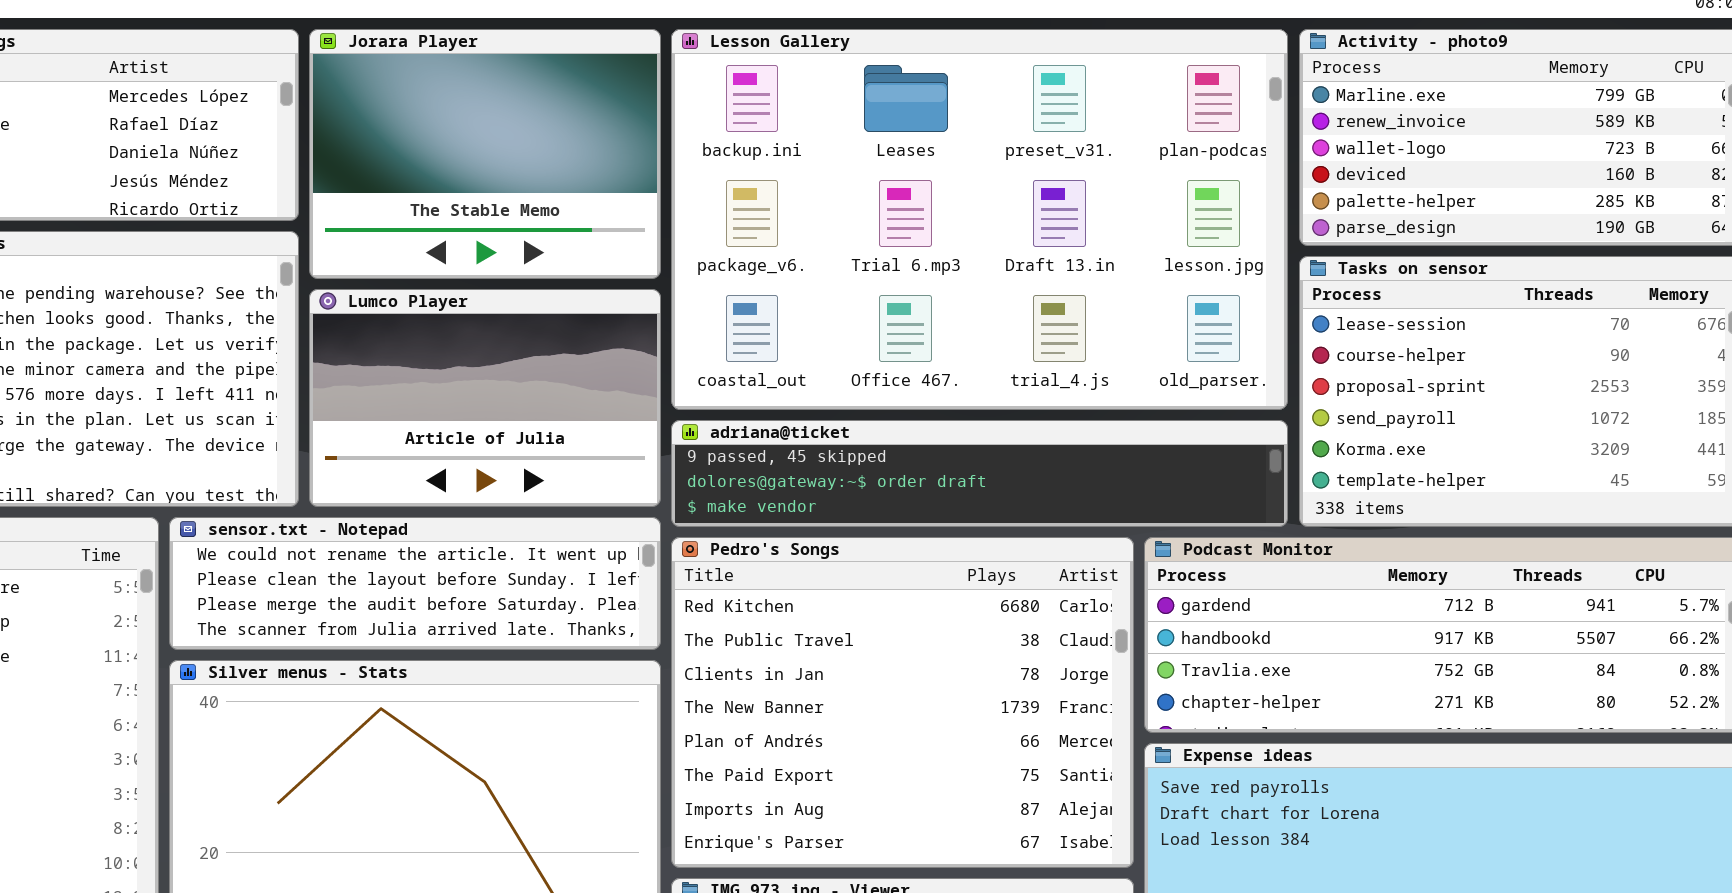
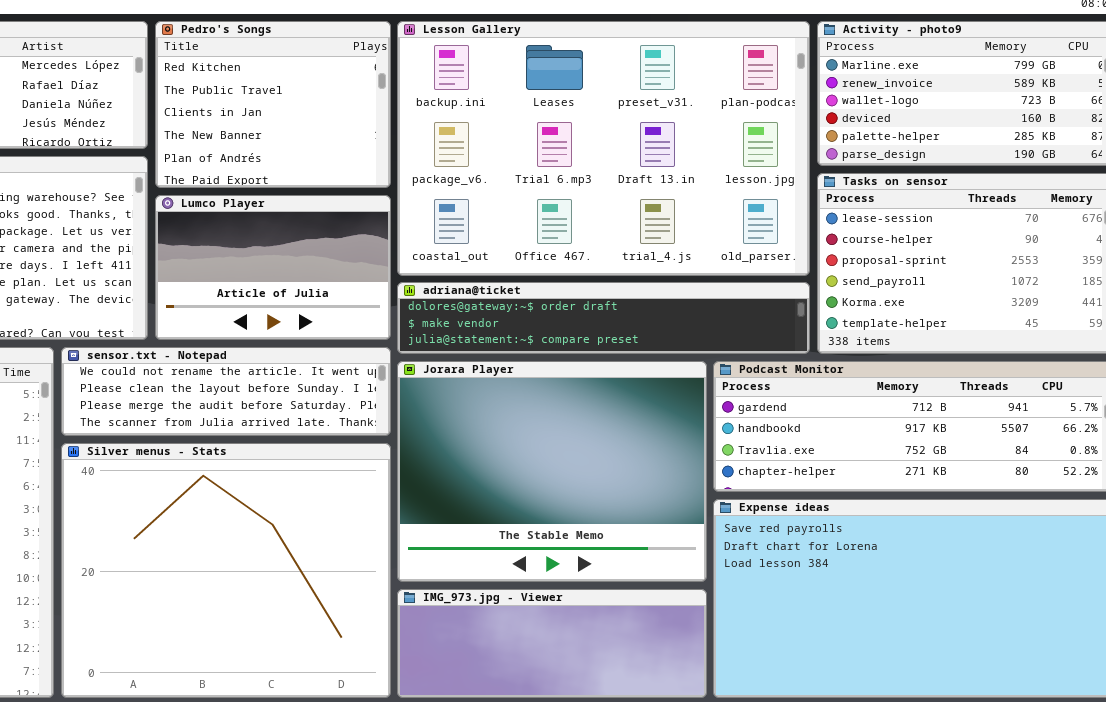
Jorara Player: [309,29,661,279] -> [397,361,707,582], moved, resized
adriana@ticket: [671,420,1288,527] -> [397,282,810,354], scrolled down 1 row
Pedro's Songs: [671,537,1134,868] -> [155,21,391,188], moved, resized

